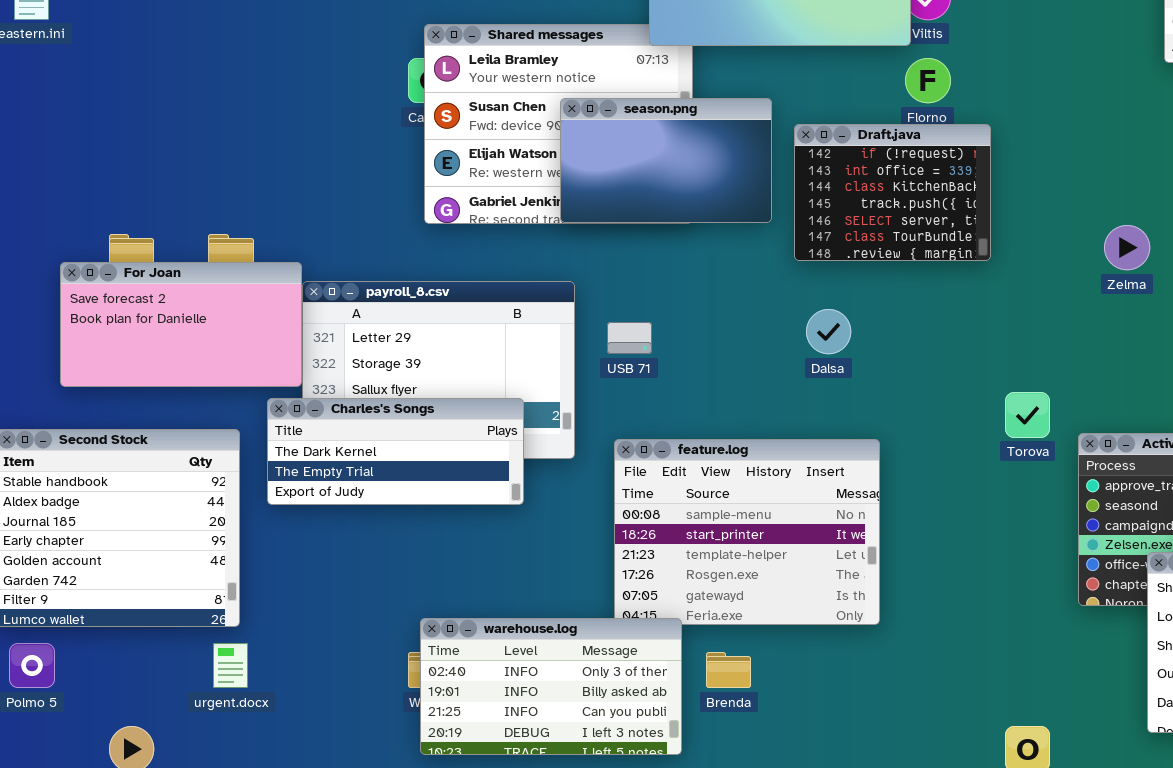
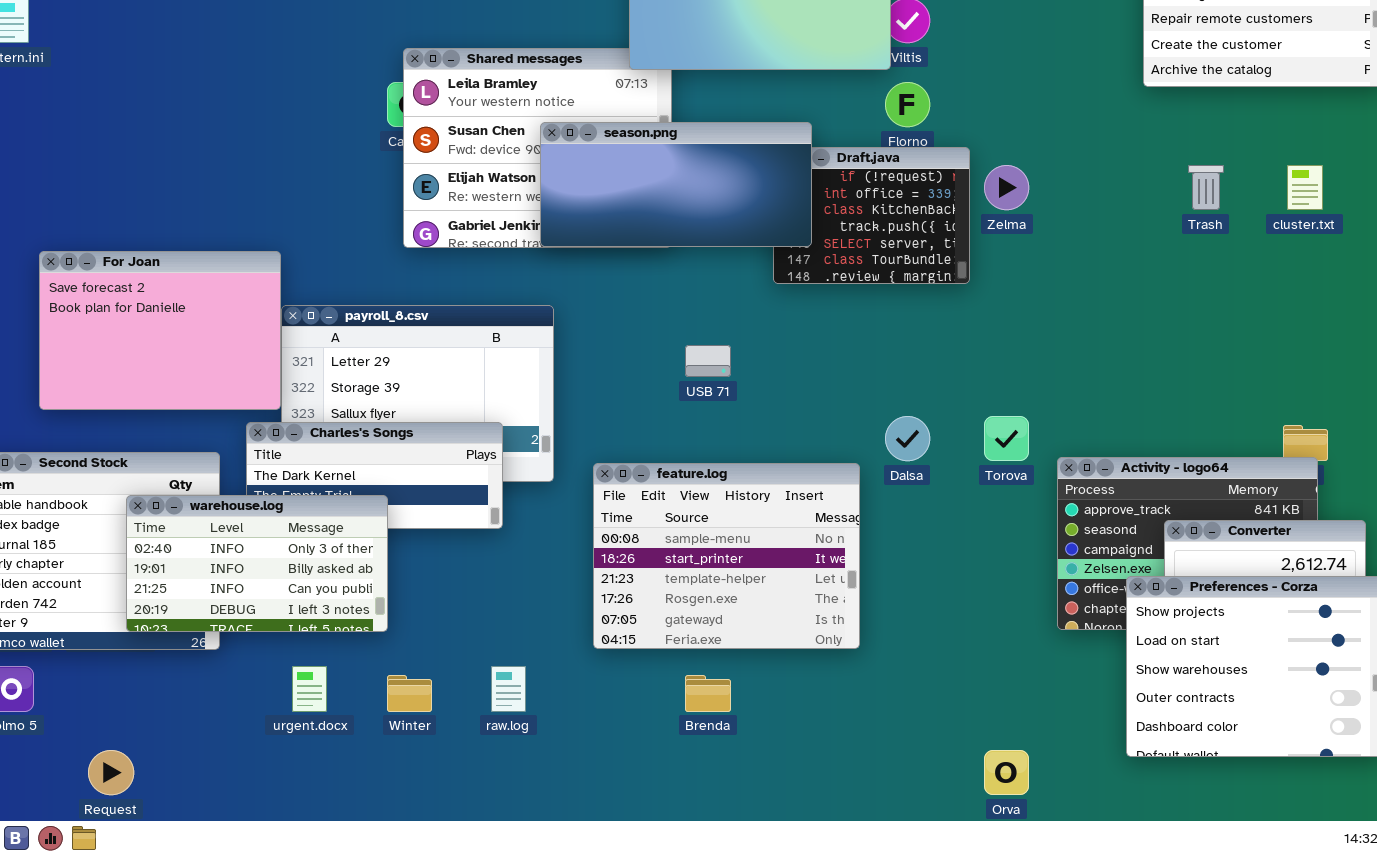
season.png: [560,98,772,223] -> [540,122,812,247], resized
Zelma: [1104,225,1150,270] -> [984,165,1029,210], moved
For Joan: [60,262,302,387] -> [39,251,281,410], resized
Dalsa: [806,309,851,354] -> [885,416,930,461], moved
USB 71: [607,322,652,354] -> [685,345,731,377], moved
warehouse.log: [420,618,682,755] -> [126,495,388,632], moved
urgent.docx: [213,643,248,688] -> [292,666,327,712], moved

